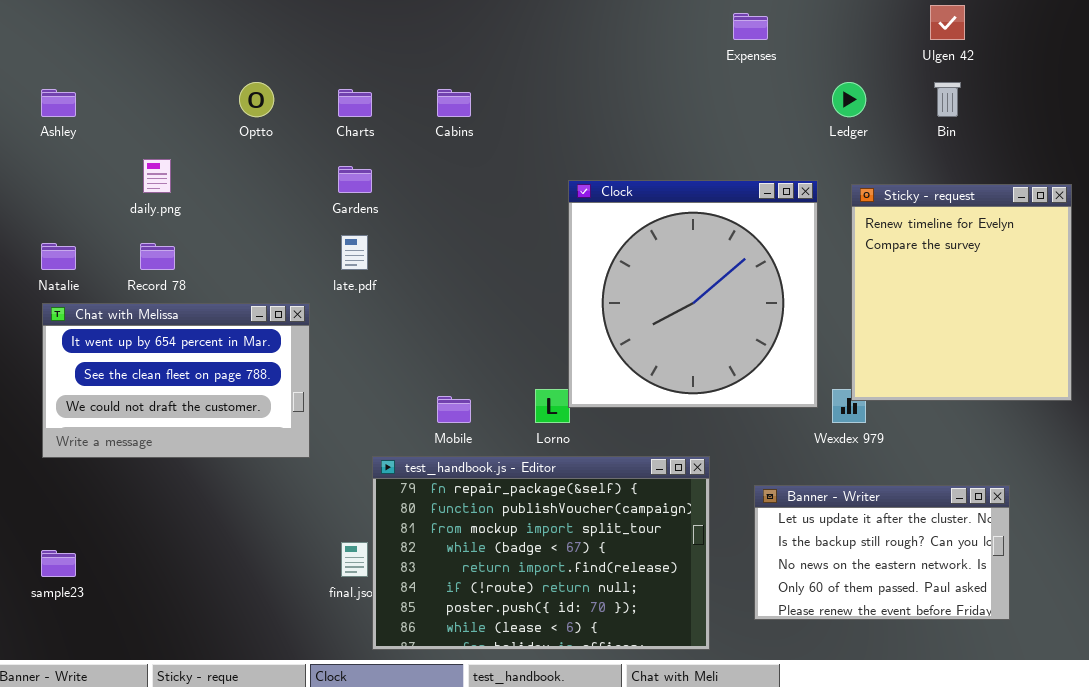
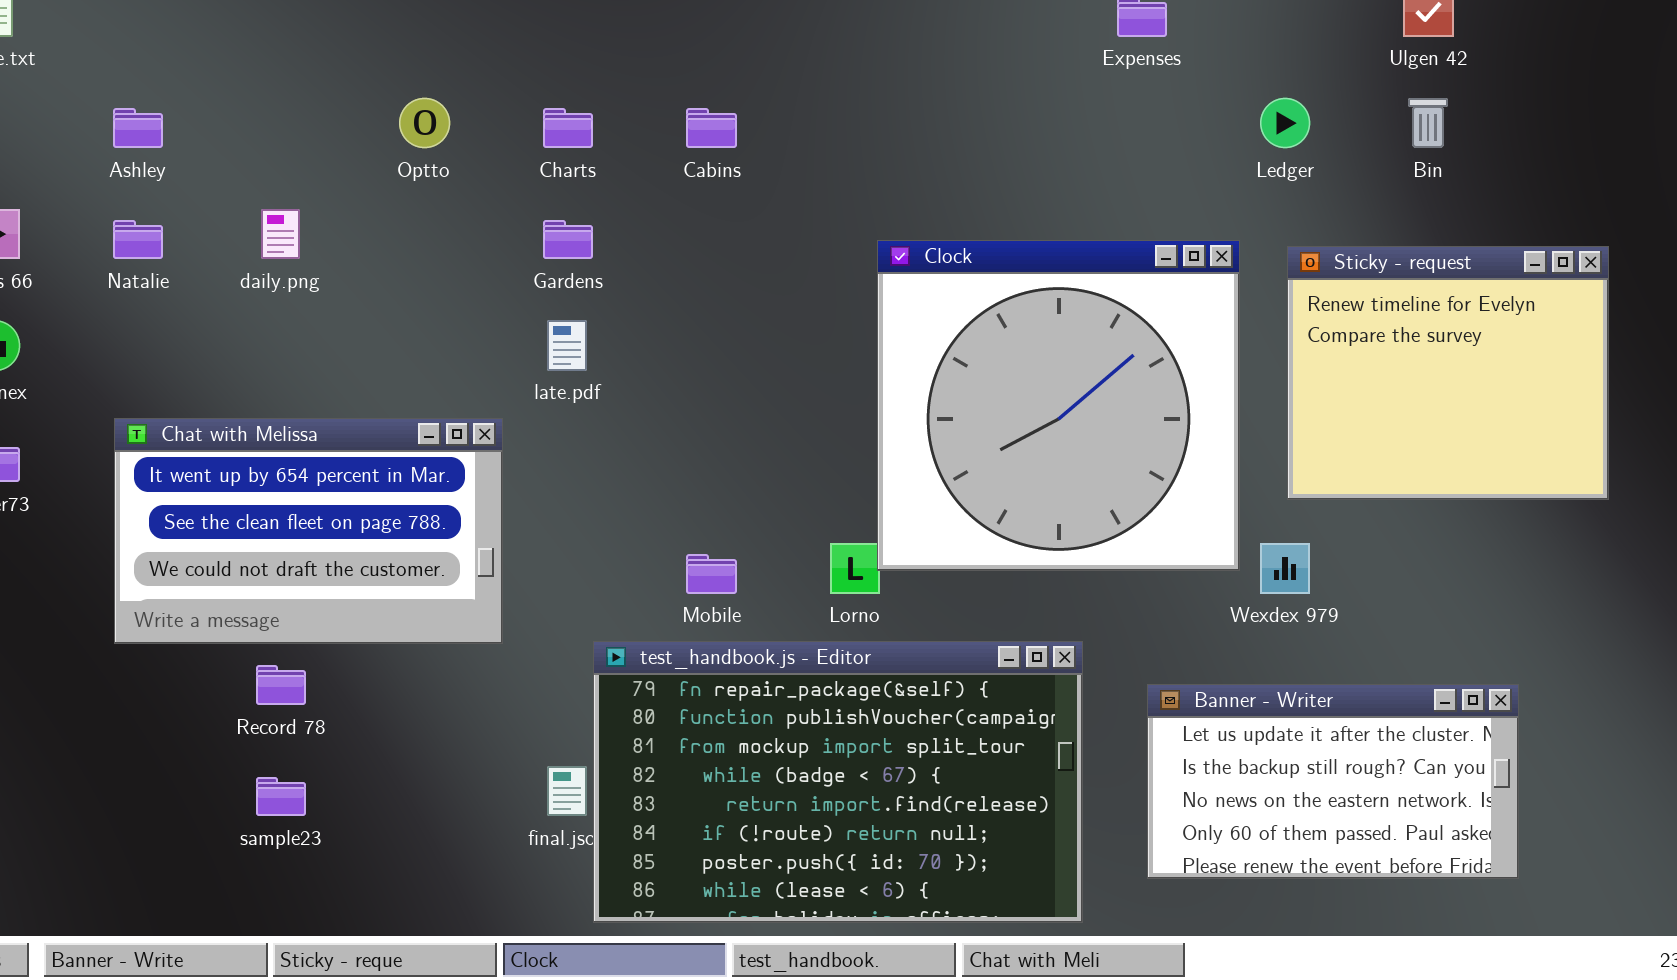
Sticky - request: [851,184,1072,401] -> [1287,246,1609,500], resized
Natalie: [41,243,76,270] -> [113,220,163,259], moved
Record 78: [140,243,175,270] -> [256,665,306,705], moved
sample23: [41,550,76,577] -> [256,777,306,816], moved

